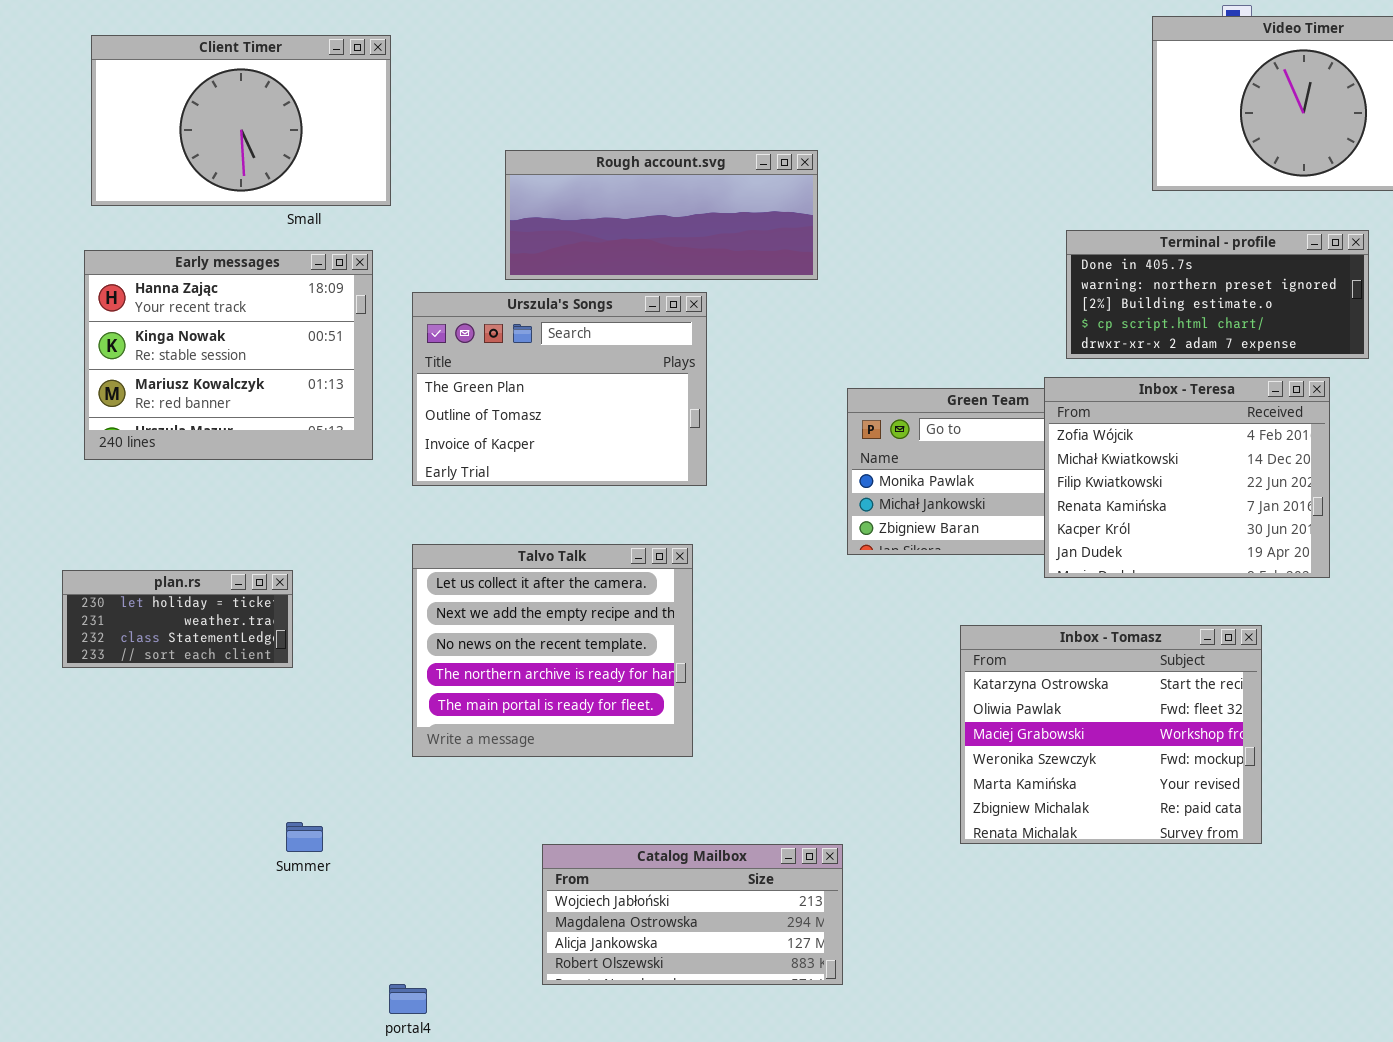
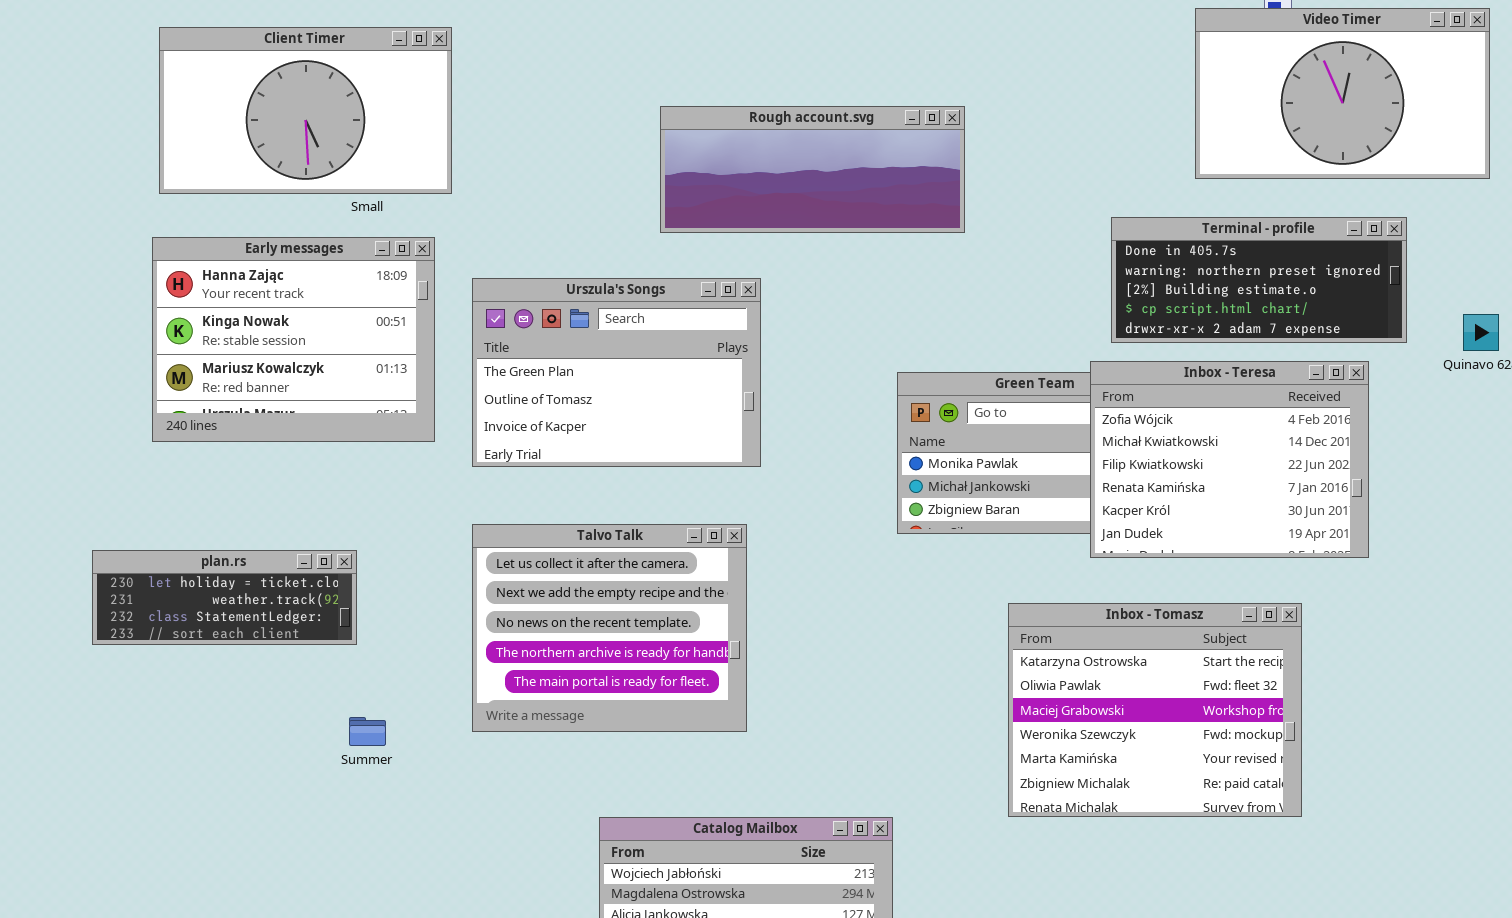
Rough account.svg: [505,150,818,280] -> [660,106,965,233], moved
plan.rs: [62,570,293,668] -> [92,550,357,645], resized
Summer: [286,822,323,852] -> [349,717,386,746], moved

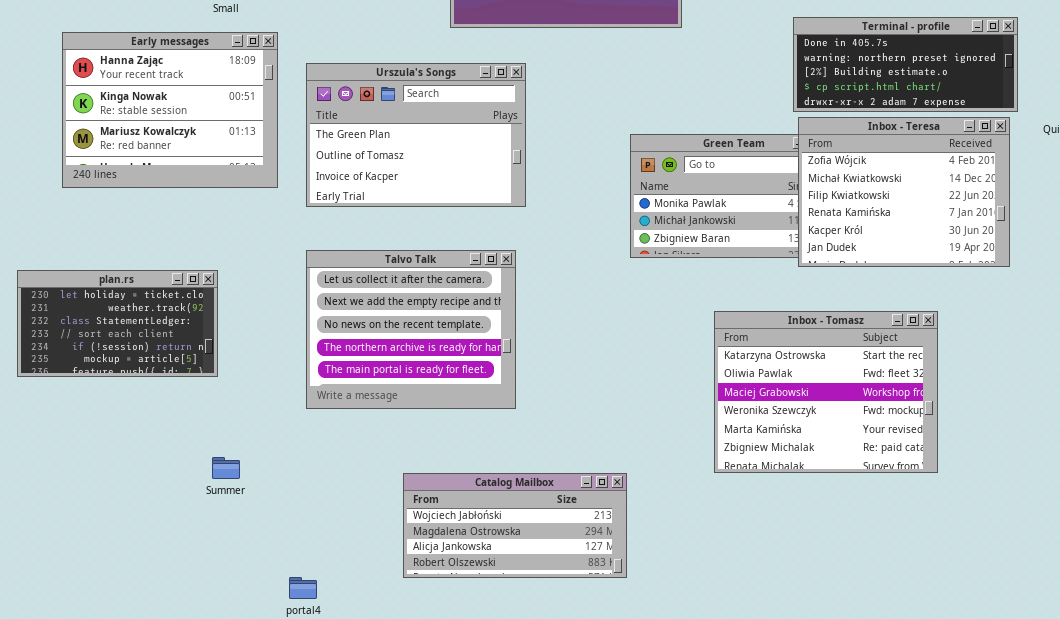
Inbox - Teresa: [1090,361,1369,558] -> [798,117,1010,267], moved
plan.rs: [92,550,357,645] -> [17,270,218,377], resized
Summer: [349,717,386,746] -> [212,457,240,479], moved

